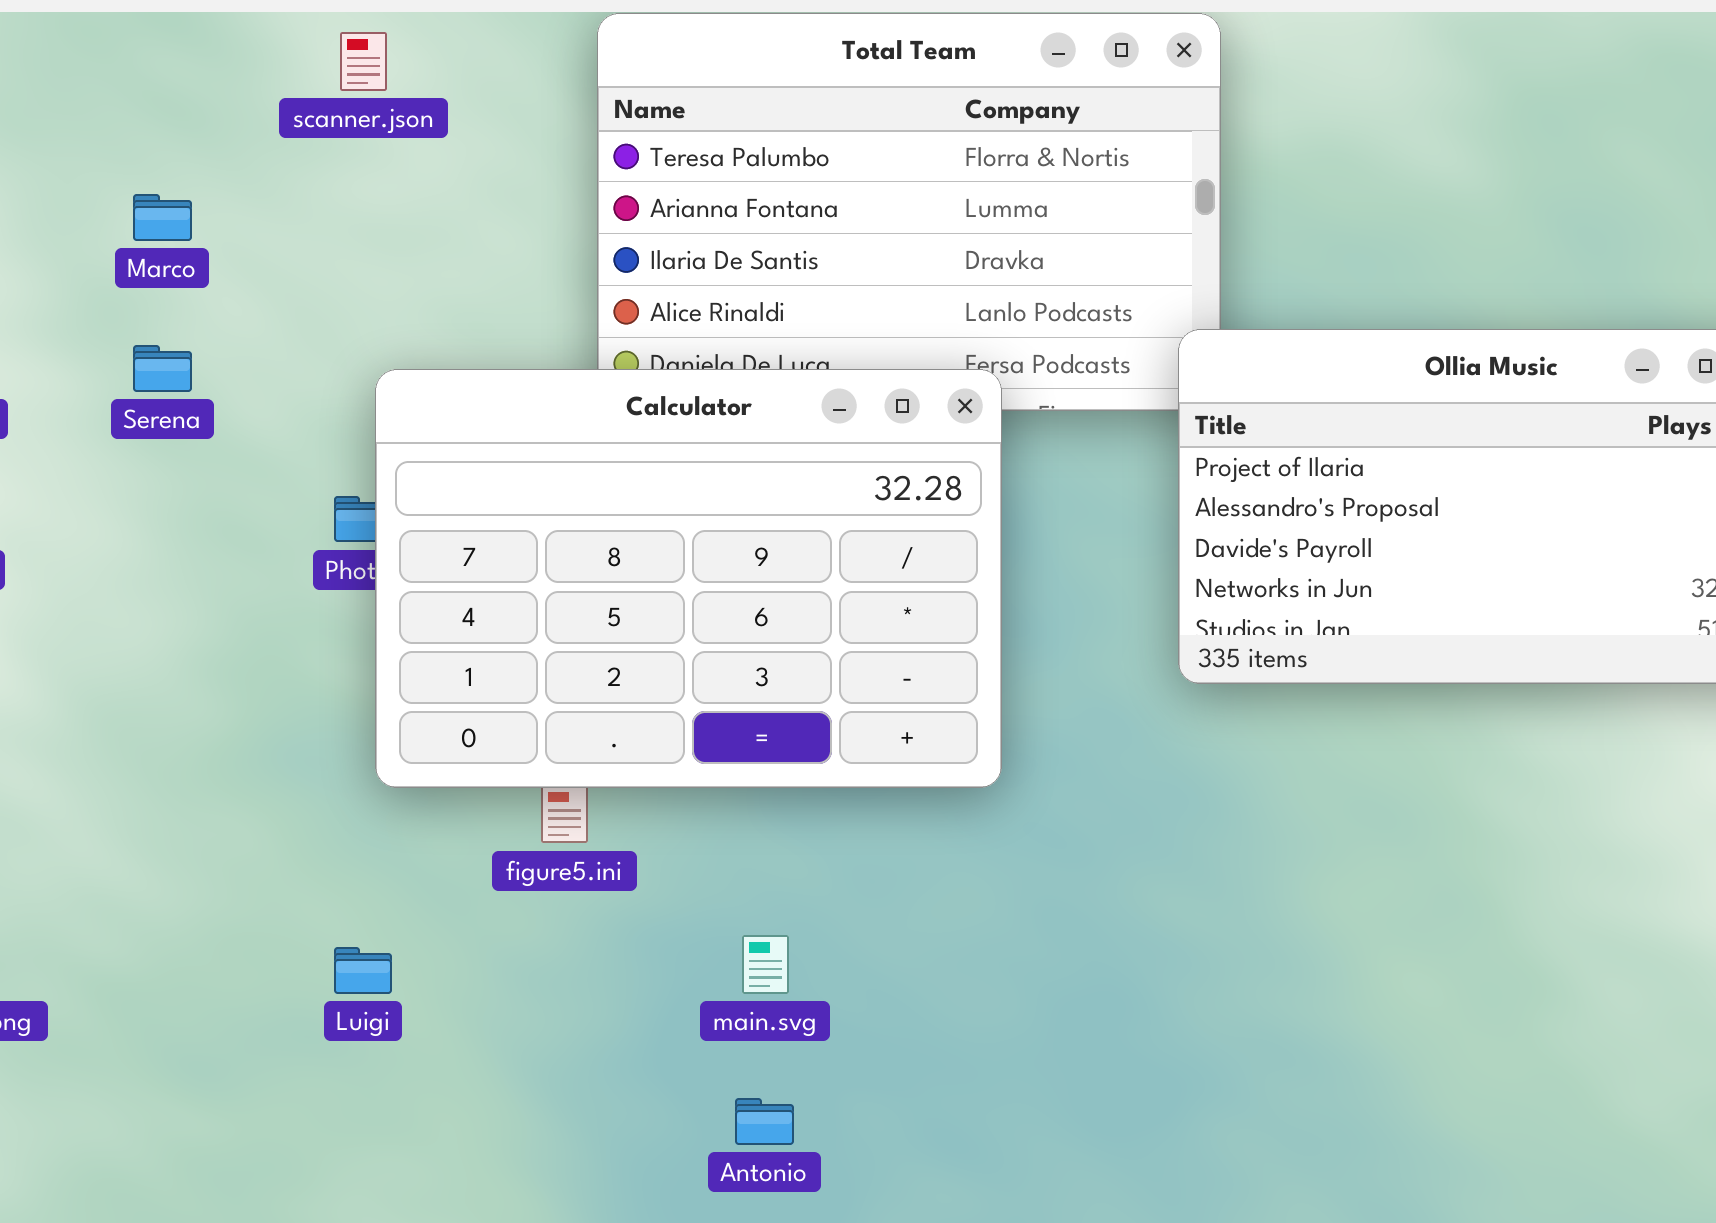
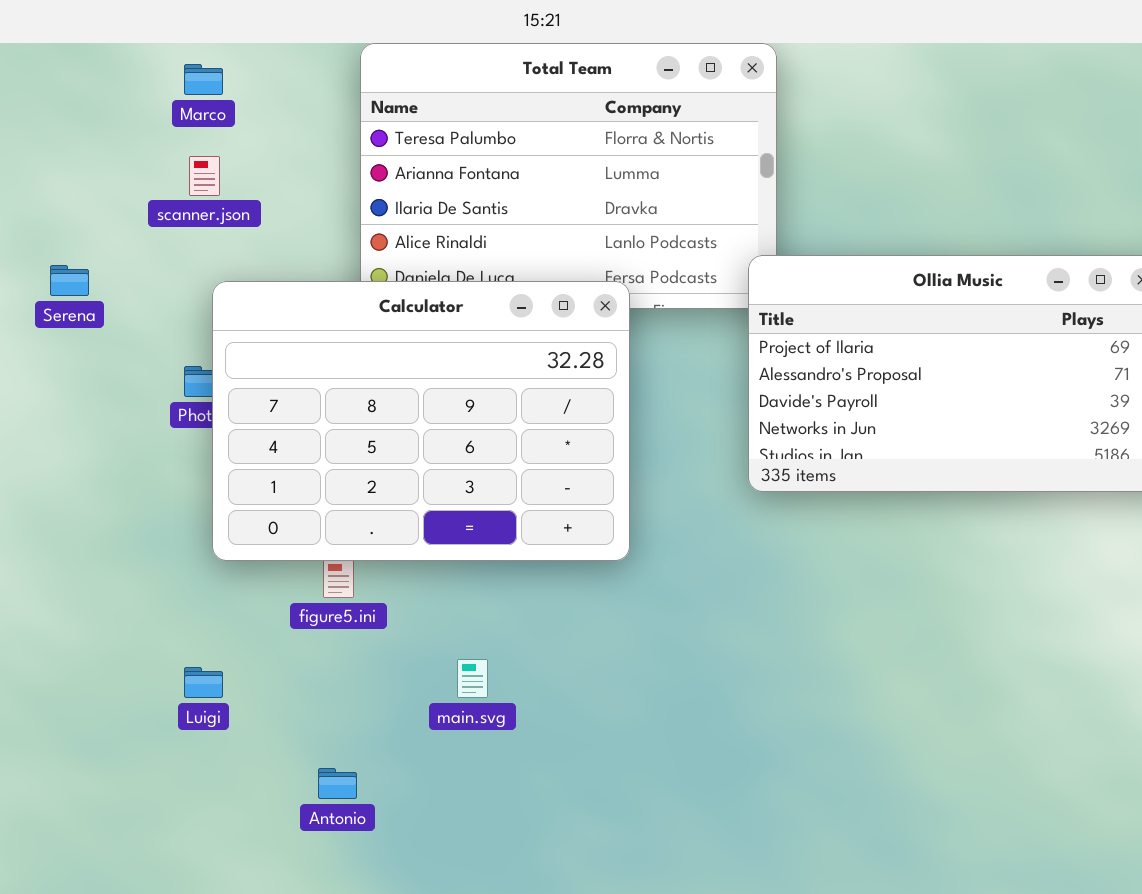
scanner.json: [340,32,387,91] -> [189,156,220,196], moved
Marco: [133,194,192,241] -> [184,64,223,95], moved
Antonio: [735,1098,794,1145] -> [318,768,357,799], moved

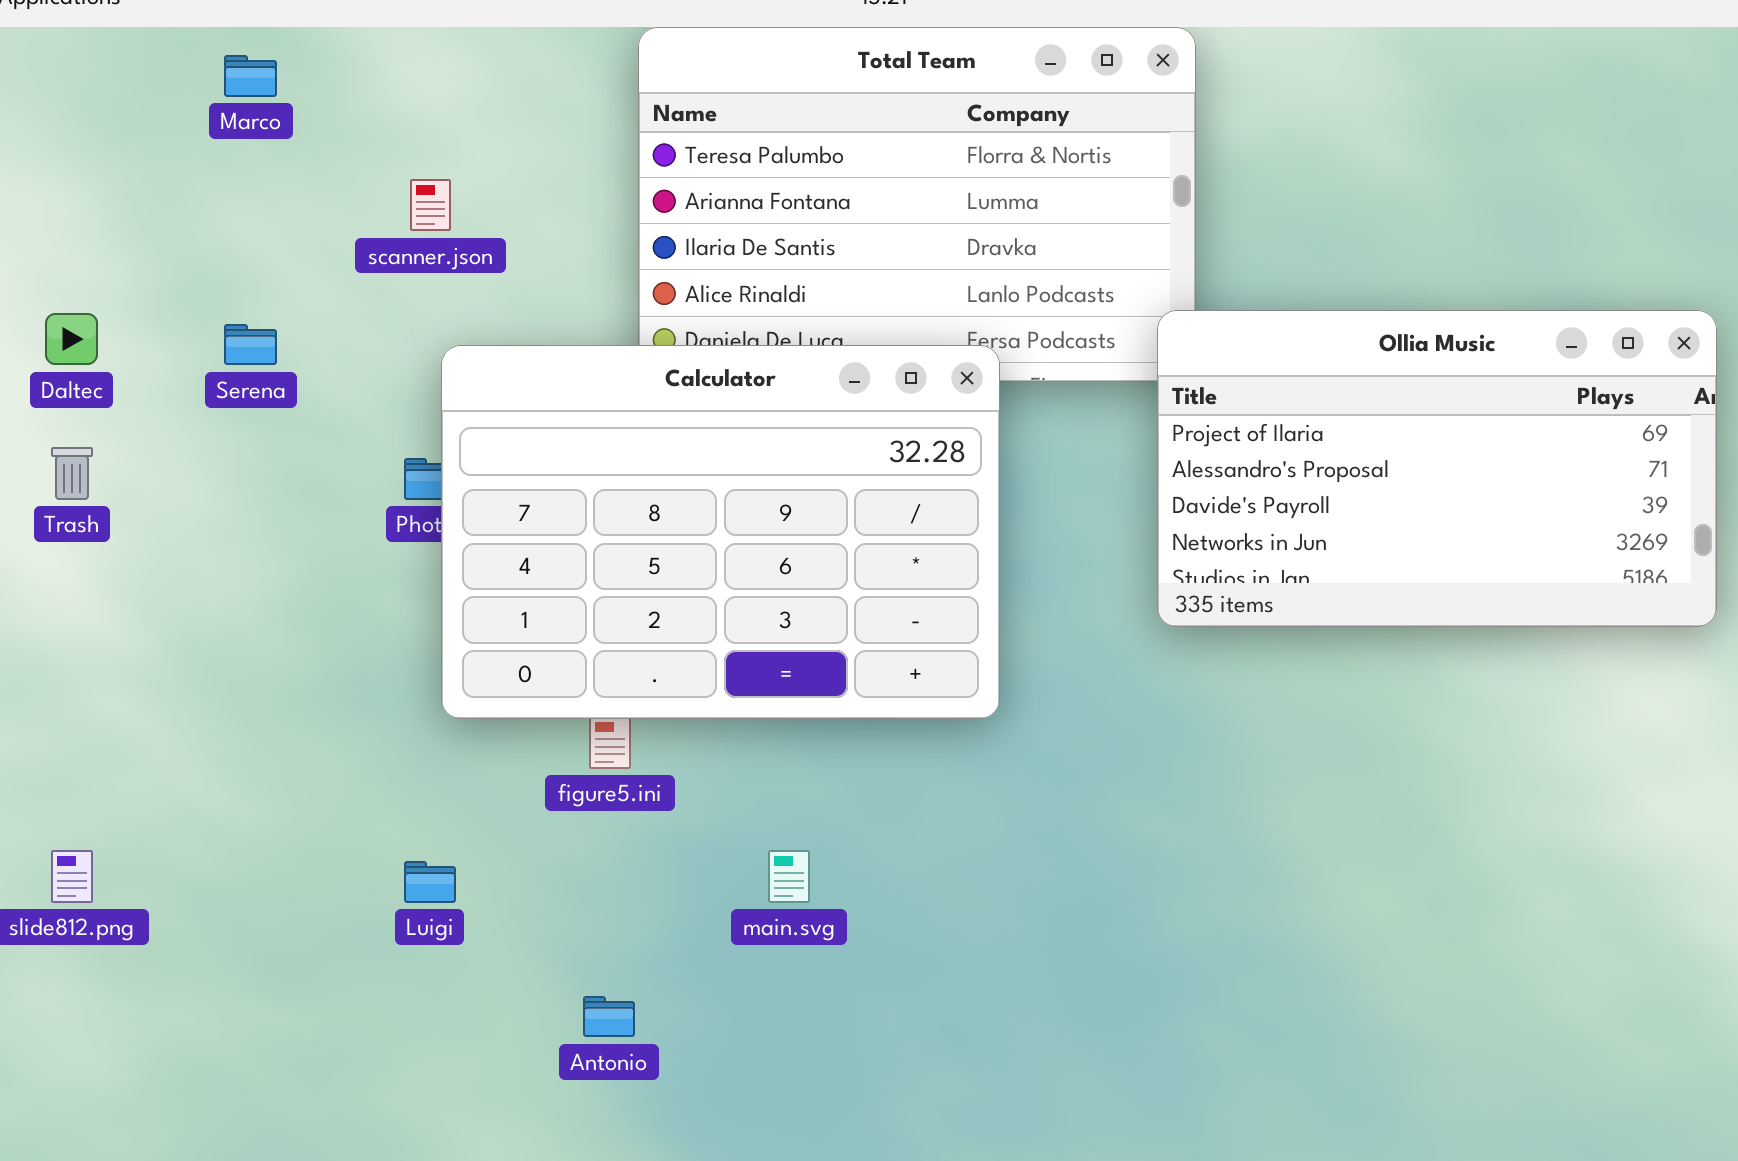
Marco: [184,64,223,95] -> [224,55,277,97], moved

